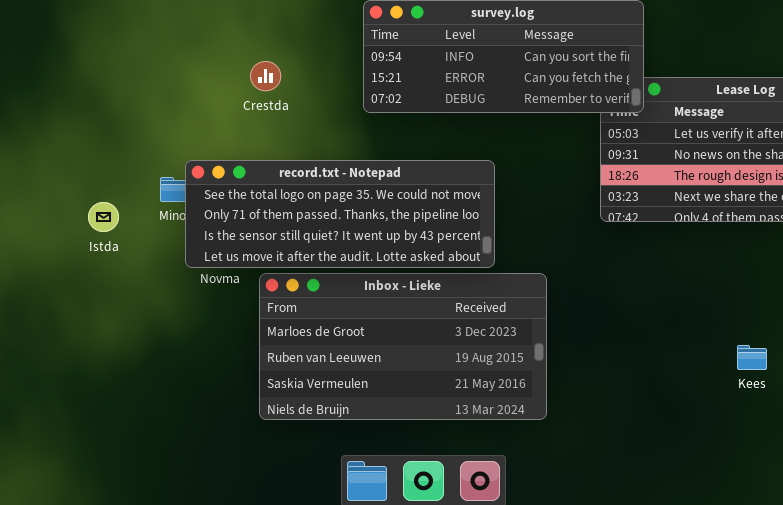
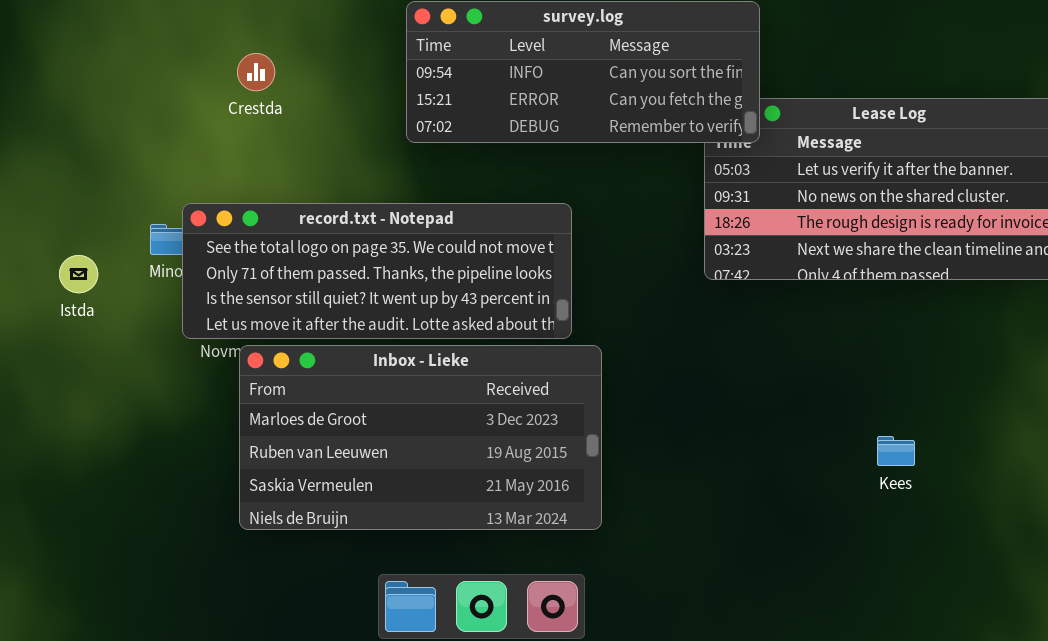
Crestda: [250,61,281,91] -> [237,53,275,91], moved
Inbox - Lieke: [259,273,547,420] -> [239,345,602,530], moved

